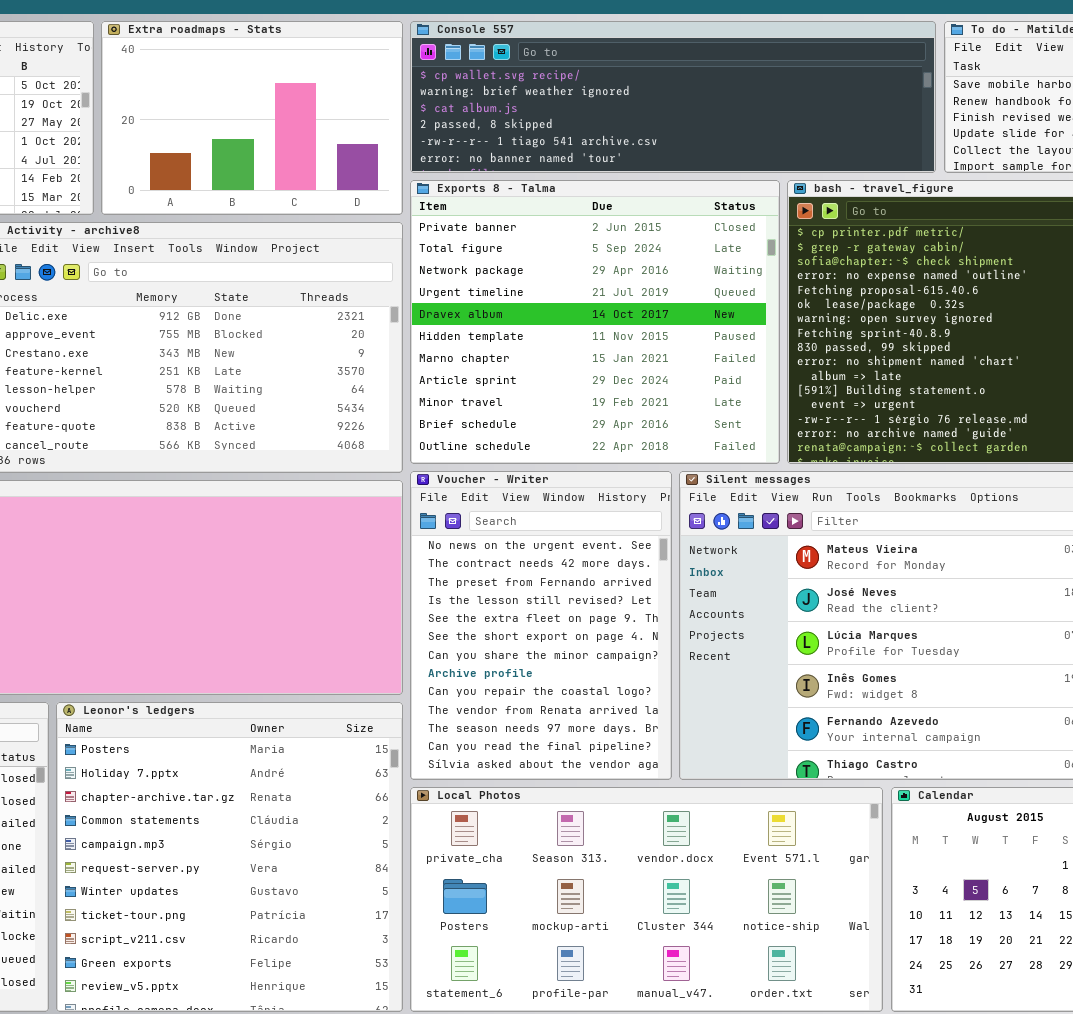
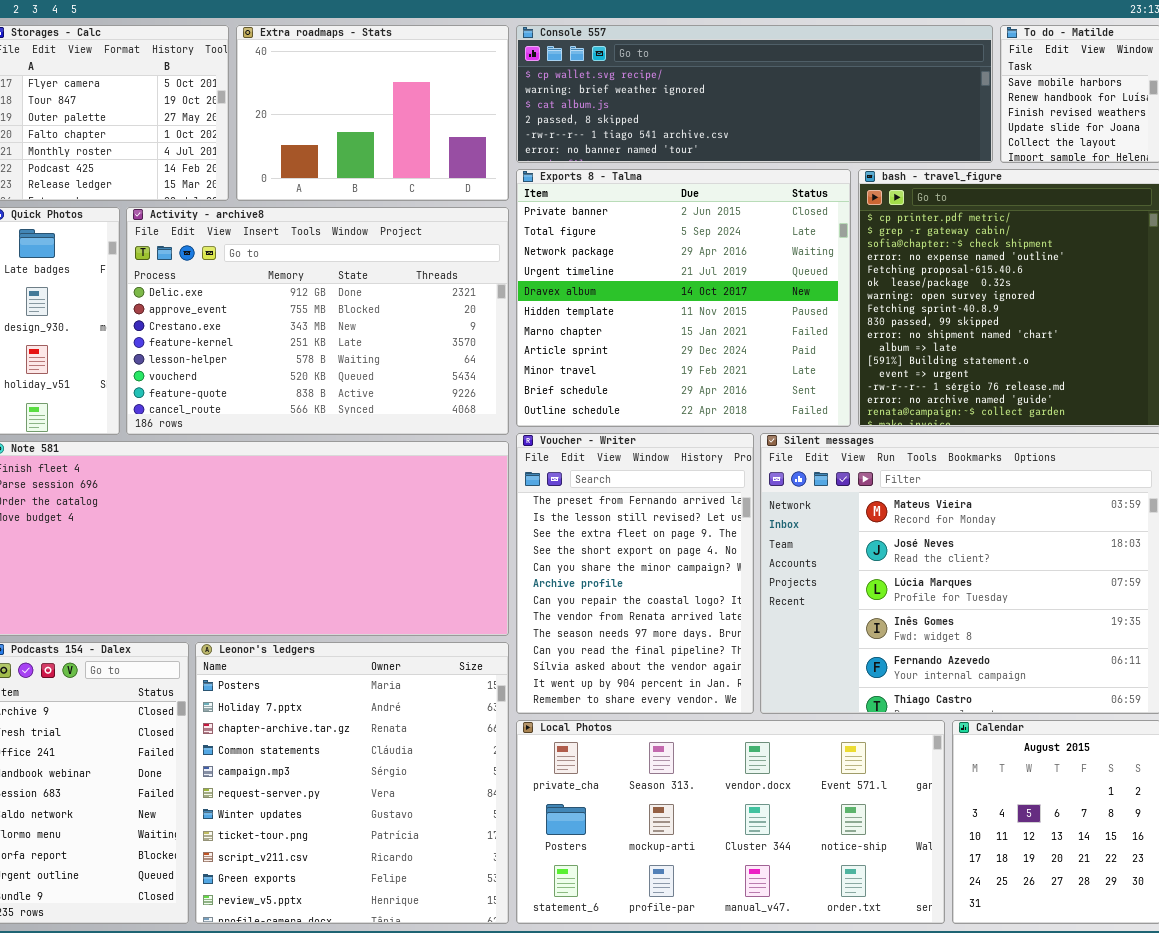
Voucher - Writer: [410,471,672,780] -> [516,433,754,714], scrolled down 2 rows

